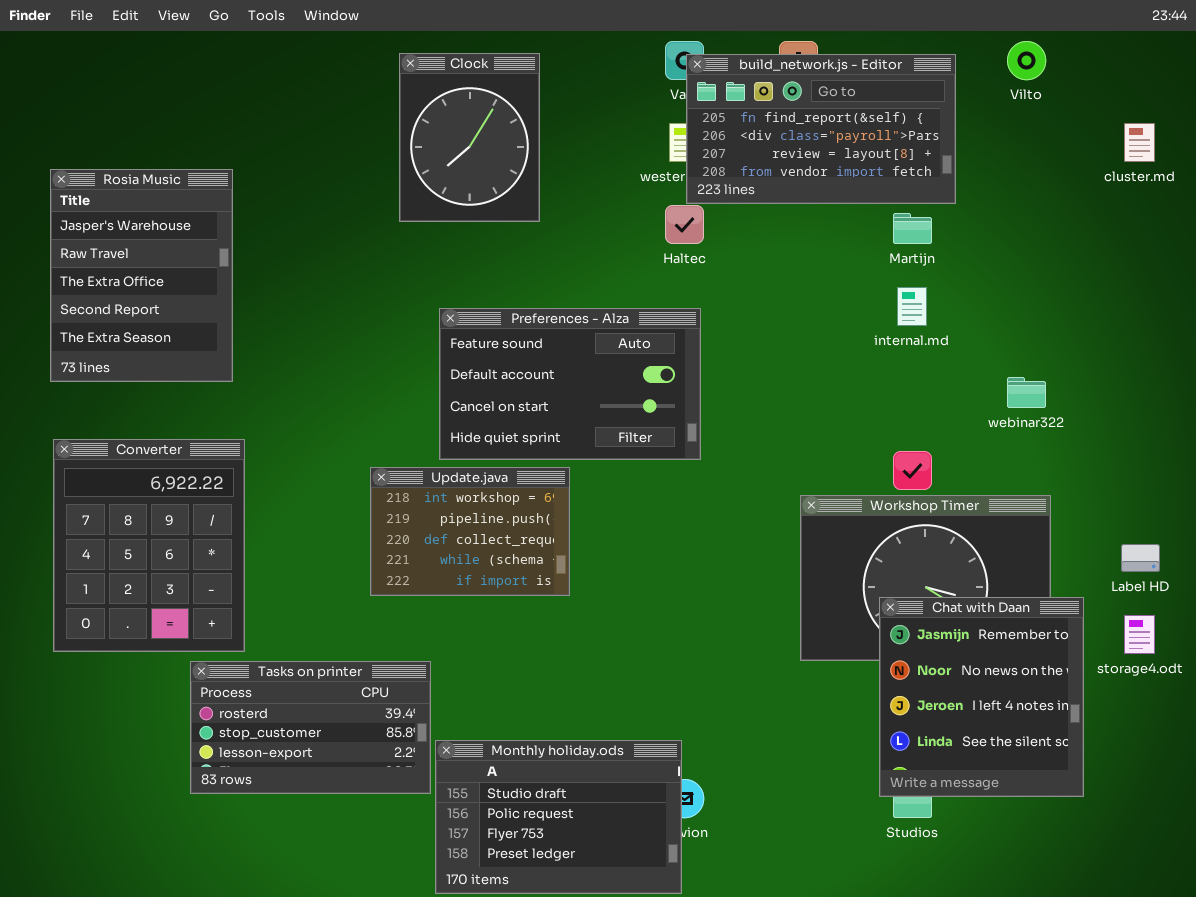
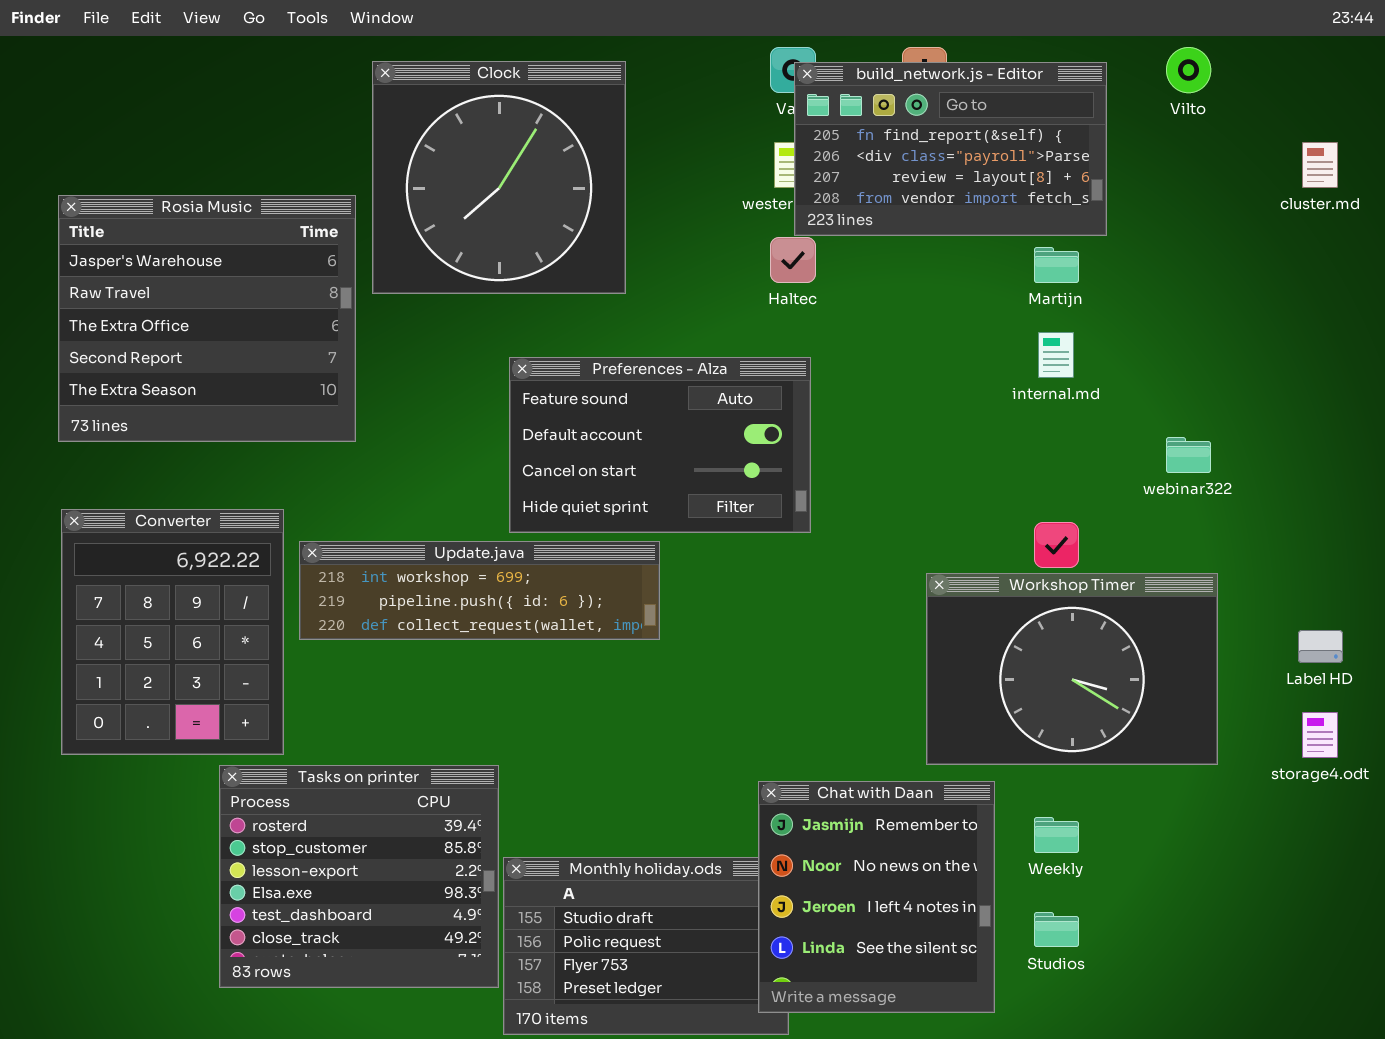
Clock: [399,53,540,222] -> [372,61,626,294], resized
Rosia Music: [50,169,233,382] -> [58,195,356,442], resized
Update.java: [370,467,570,596] -> [299,541,660,640], resized
Chat with Daan: [879,597,1084,797] -> [758,781,995,1013], moved
Tasks on printer: [190,661,431,794] -> [219,765,499,988], resized

